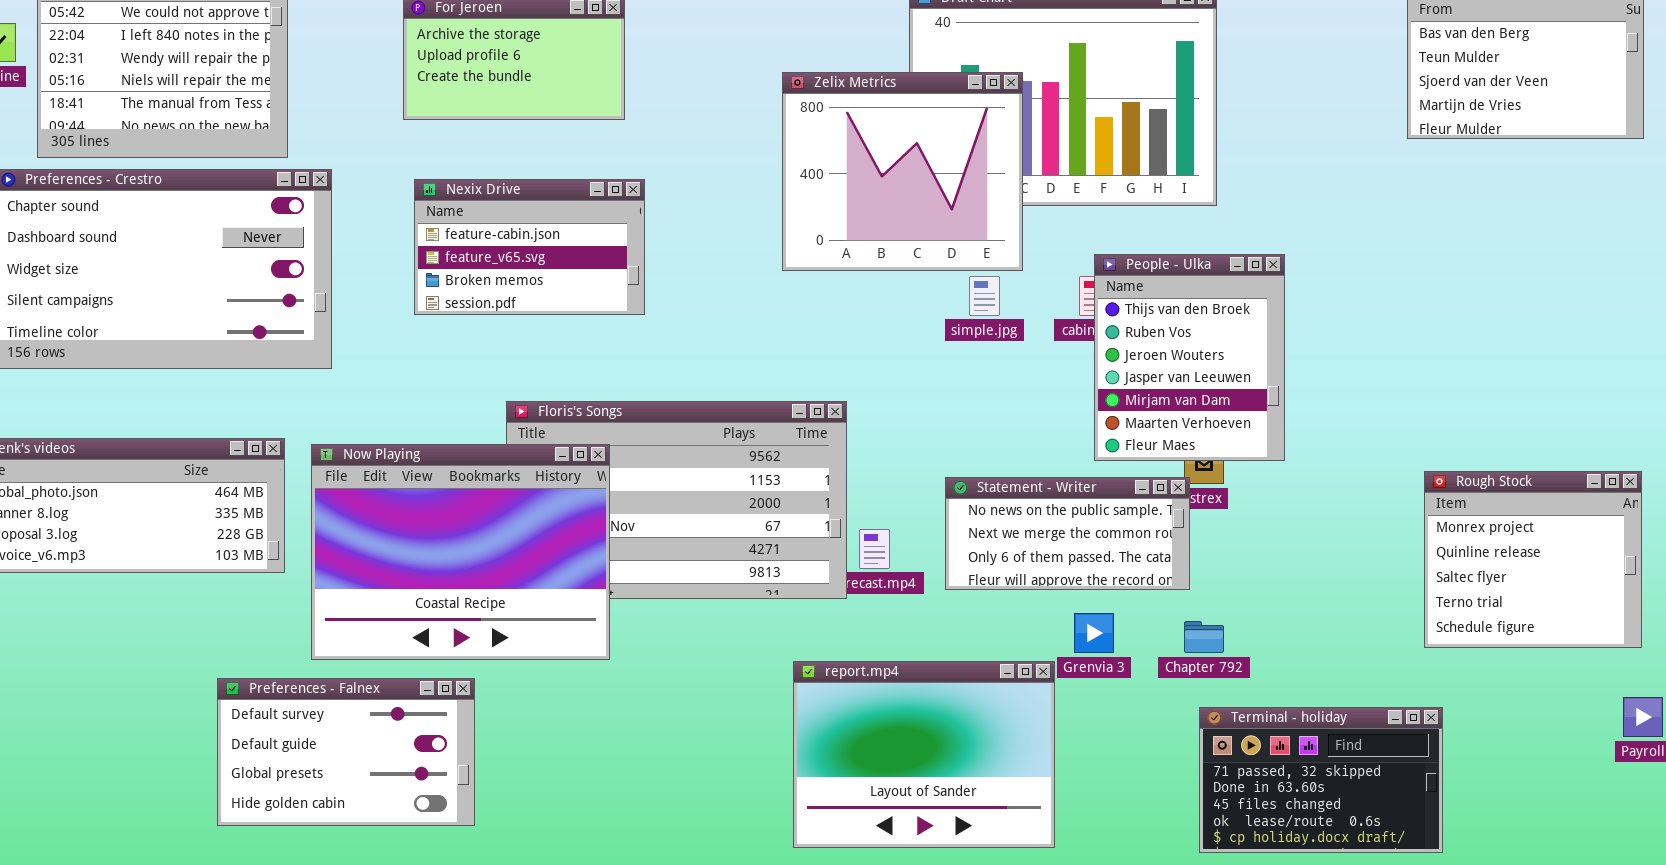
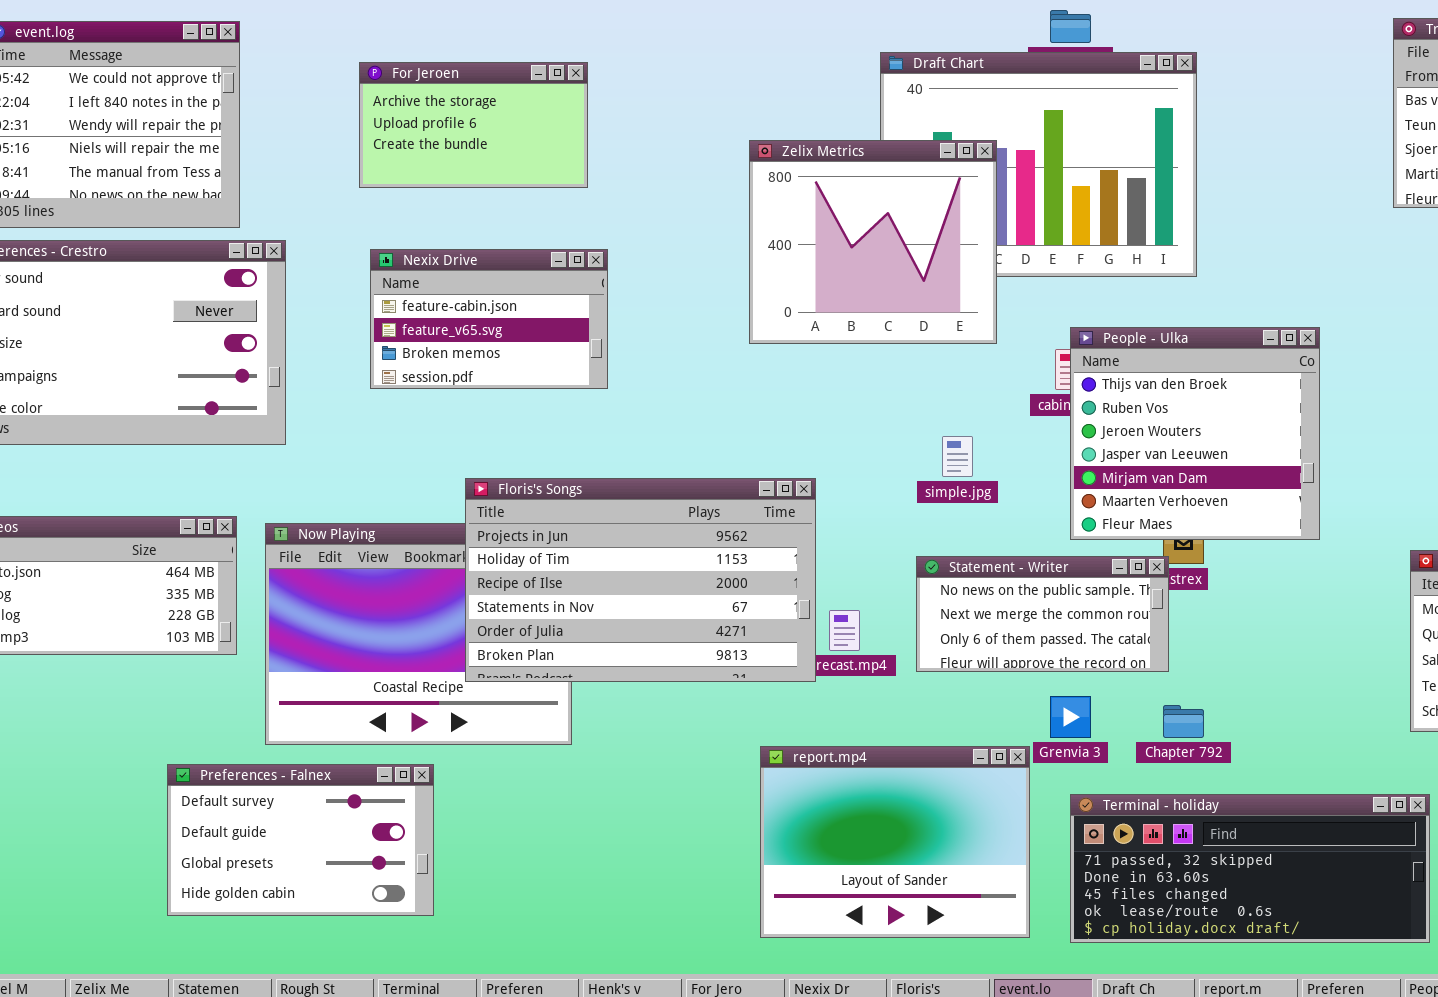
People - Ulka: [1094,254,1285,461] -> [1070,327,1320,540], resized
simple.jpg: [969,276,1000,316] -> [942,436,973,477], moved
Floris's Songs: [506,401,847,599] -> [465,478,816,682], raised
Terminal - holiday: [1199,707,1443,853] -> [1070,794,1430,943], resized

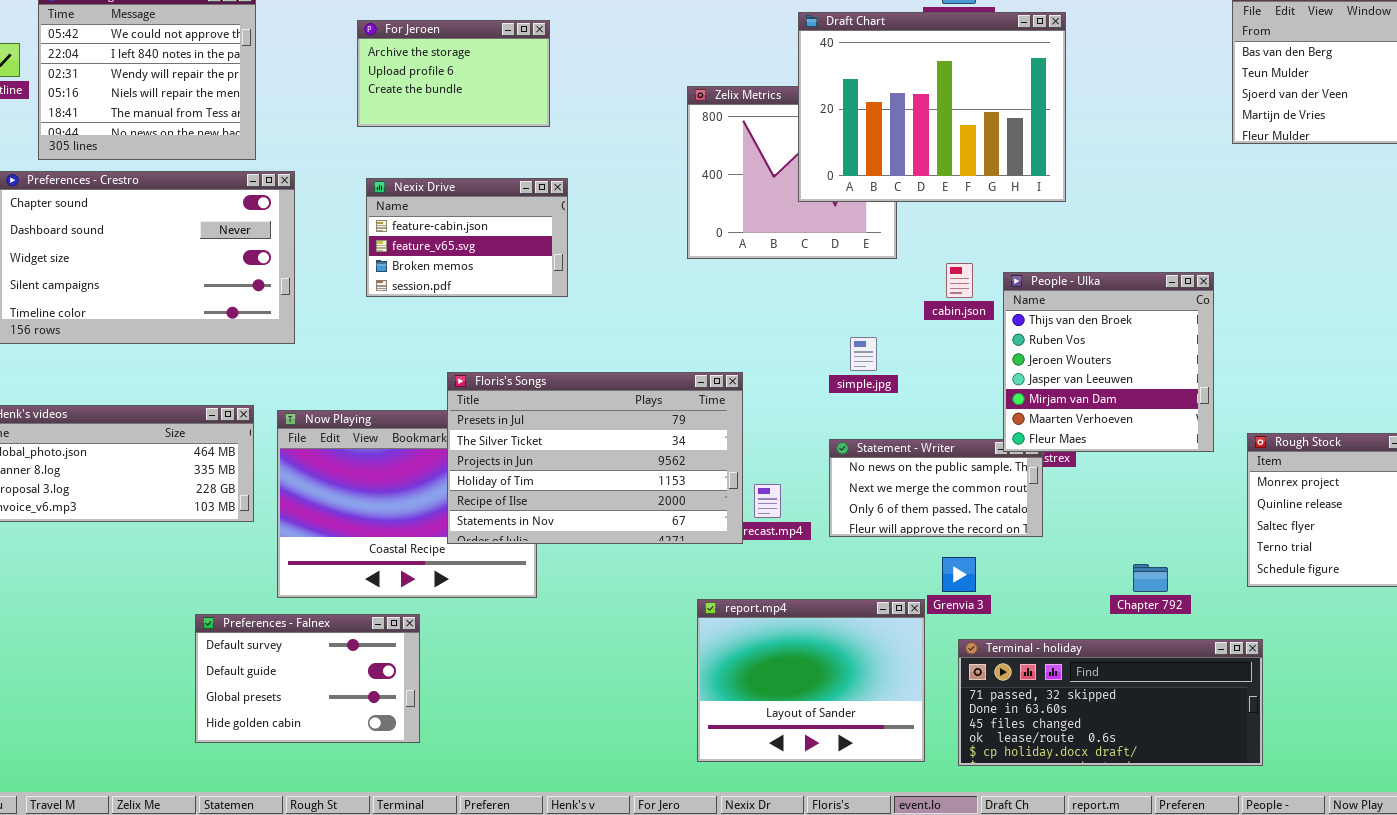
Draft Chart: [880,52,1197,277] -> [798,12,1066,202], raised
People - Ulka: [1070,327,1320,540] -> [1003,272,1214,452], moved
Floris's Songs: [465,478,816,682] -> [447,372,743,544], scrolled up 2 rows
Chapter 792: [1163,705,1204,738] -> [1133,564,1168,592], moved

